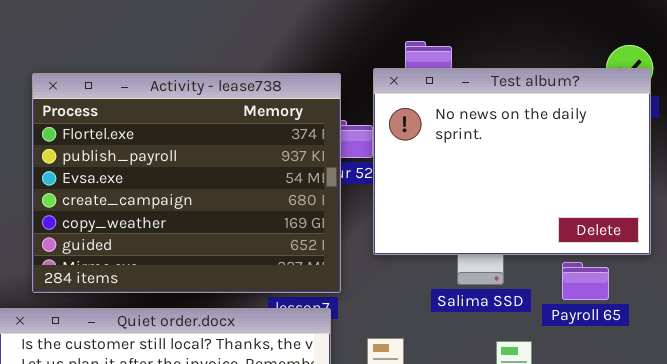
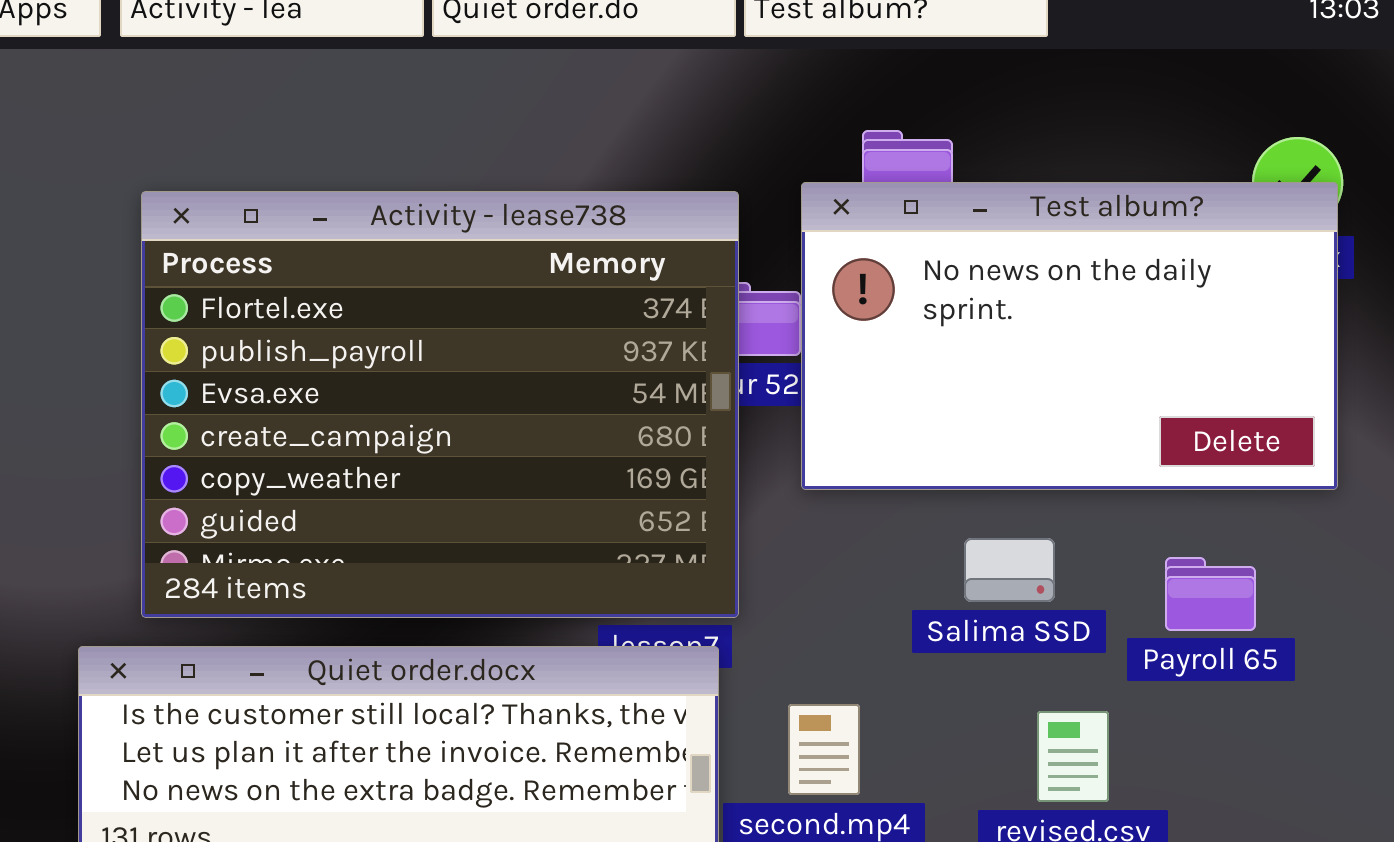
Test album?: [373,68,651,255] -> [801,182,1338,490], resized

